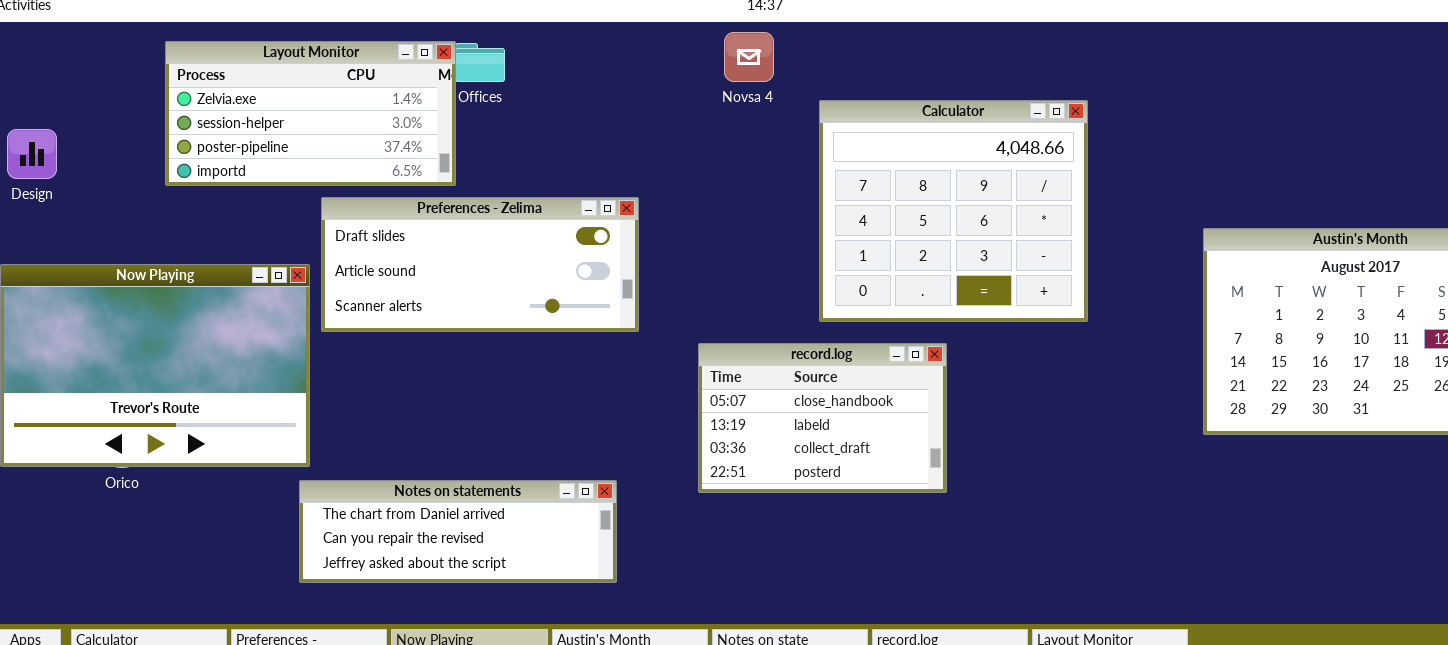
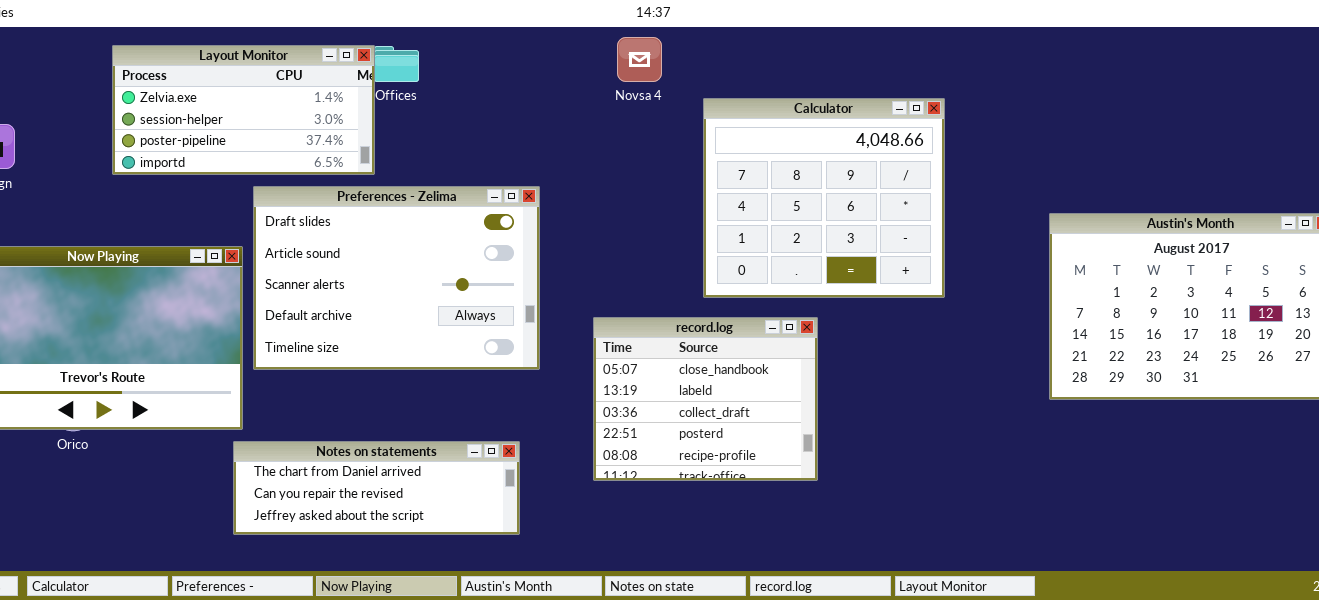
Preferences - Zelima: [321,197,639,332] -> [253,186,540,370], resized
record.log: [698,343,947,493] -> [593,317,818,481], resized

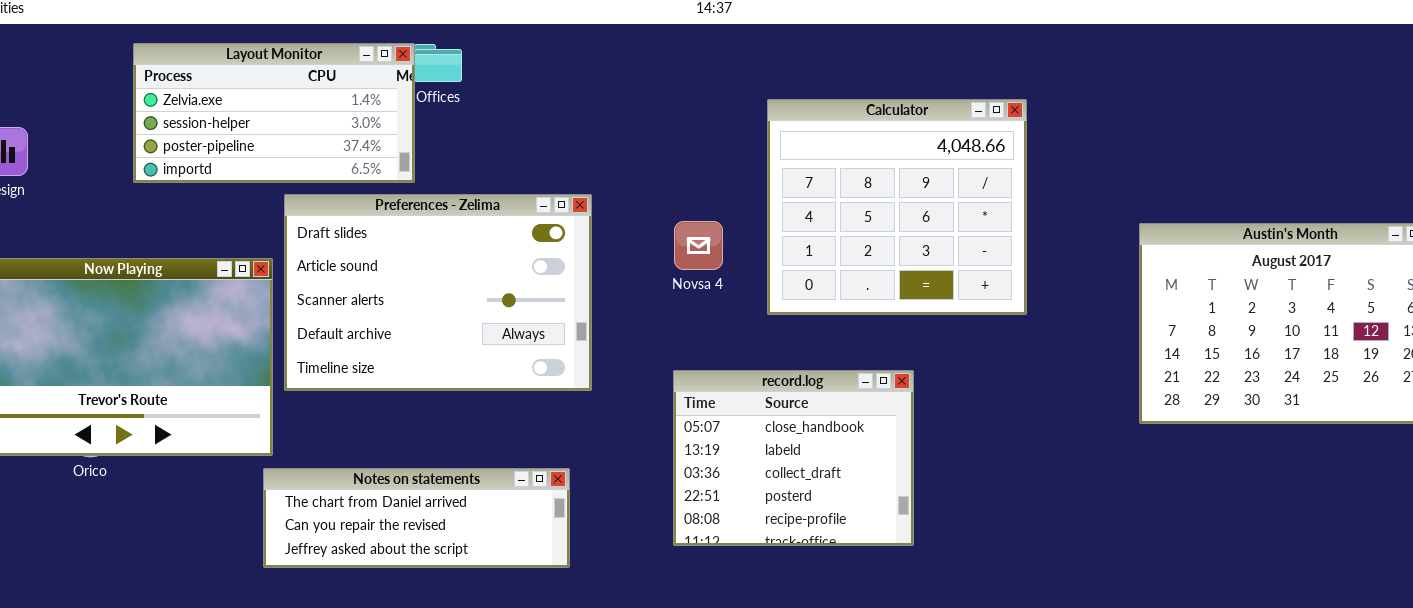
Novsa 4: [617,37,662,82] -> [674,221,723,270], moved
record.log: [593,317,818,481] -> [673,370,914,546], moved

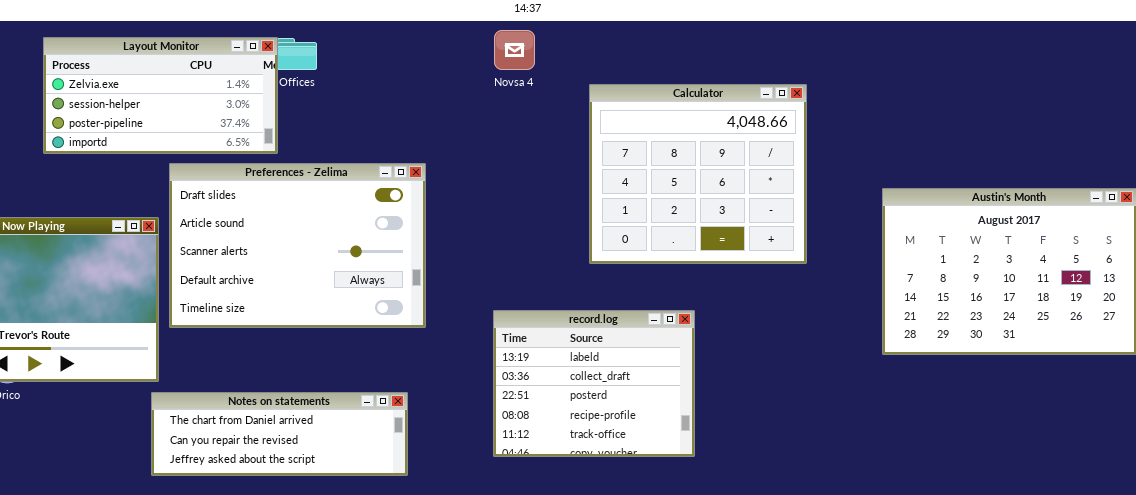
Calculator: [767,99,1027,315] -> [589,84,807,264], moved
Novsa 4: [674,221,723,270] -> [494,30,535,70], moved
record.log: [673,370,914,546] -> [493,310,695,457], scrolled down 1 row

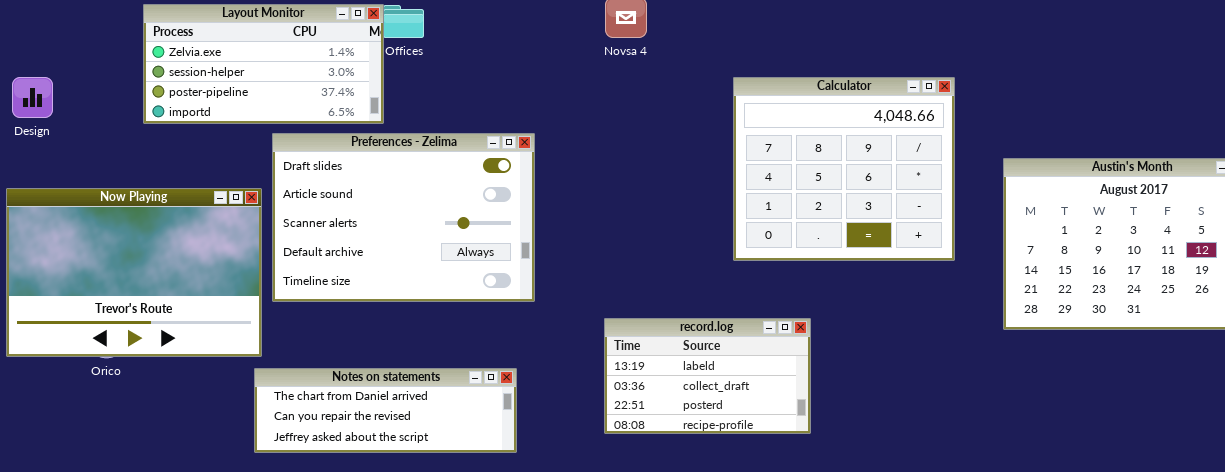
Calculator: [589,84,807,264] -> [733,77,955,261], moved
record.log: [493,310,695,457] -> [604,318,811,434], resized

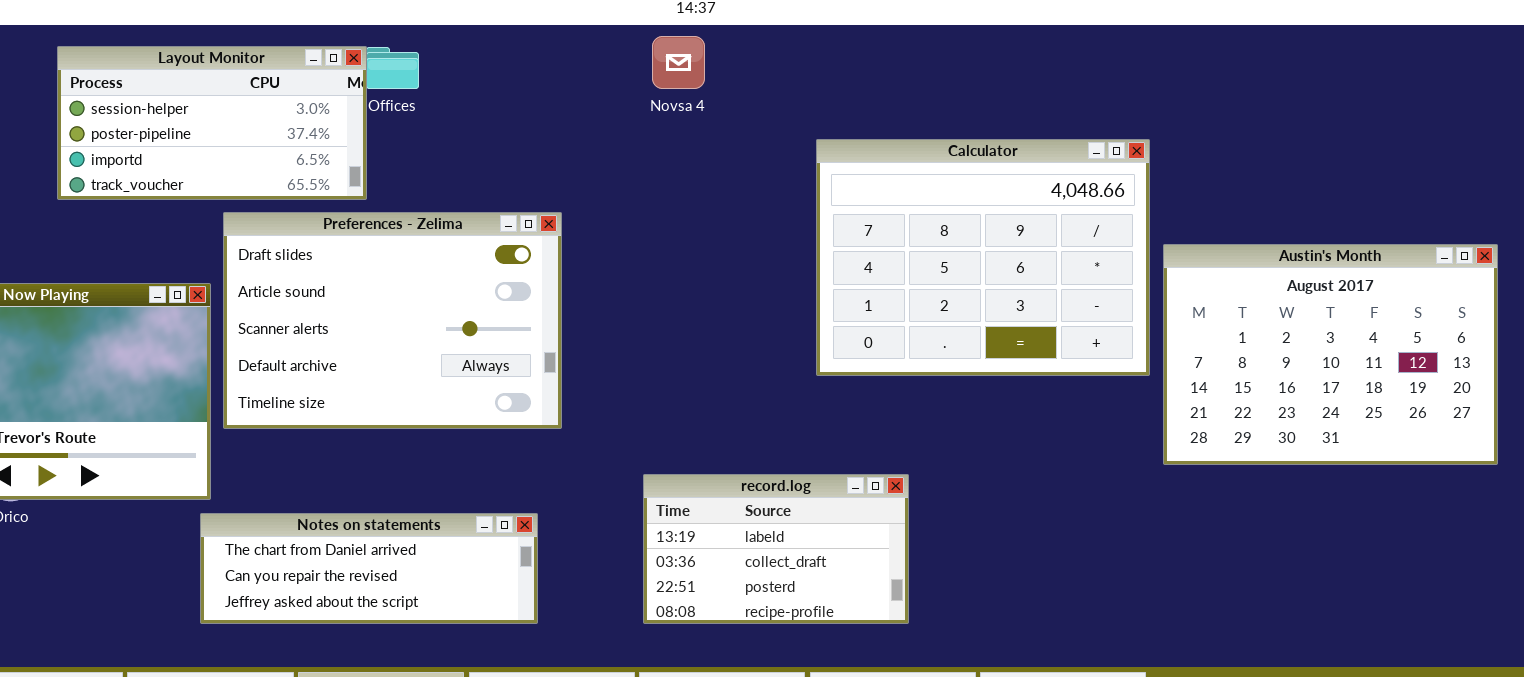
Layout Monitor: [143,4,384,124] -> [57,46,367,200], scrolled down 1 row
Calculator: [733,77,955,261] -> [816,139,1150,376], resized
record.log: [604,318,811,434] -> [643,474,909,624], moved

